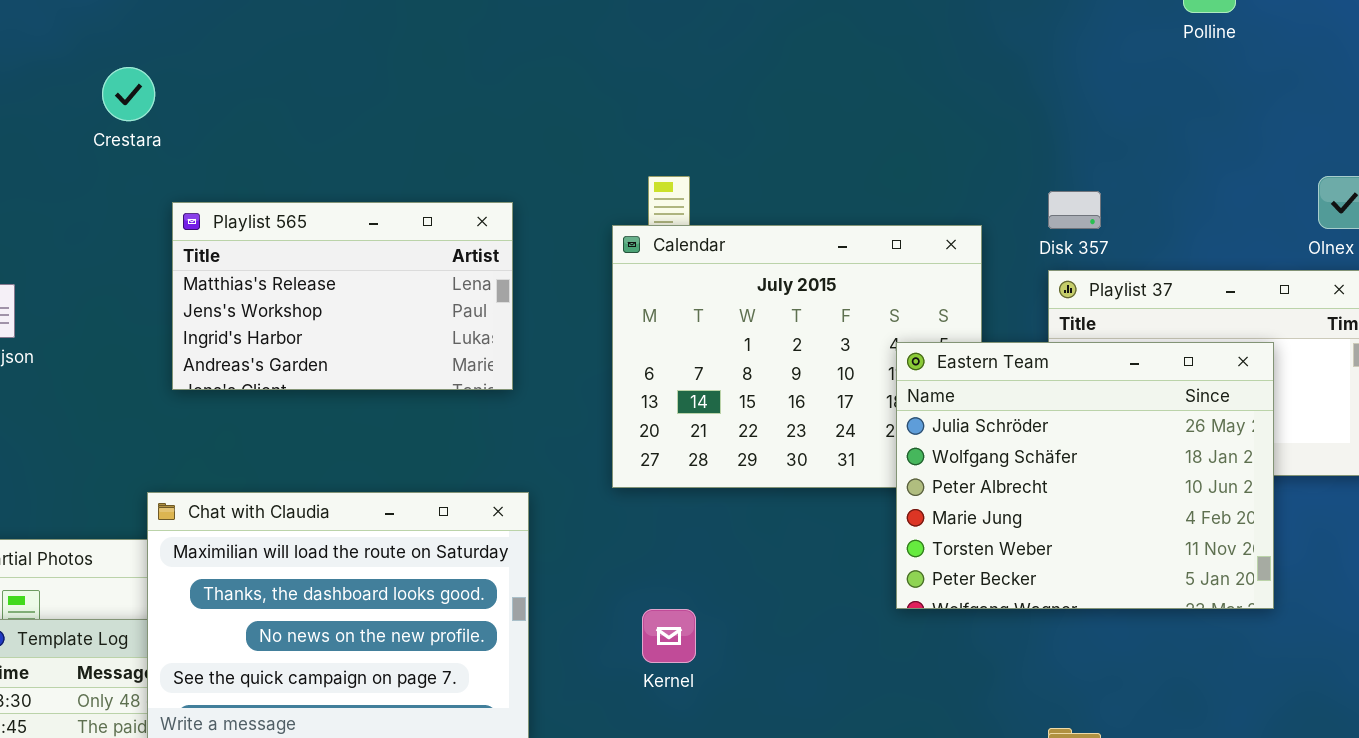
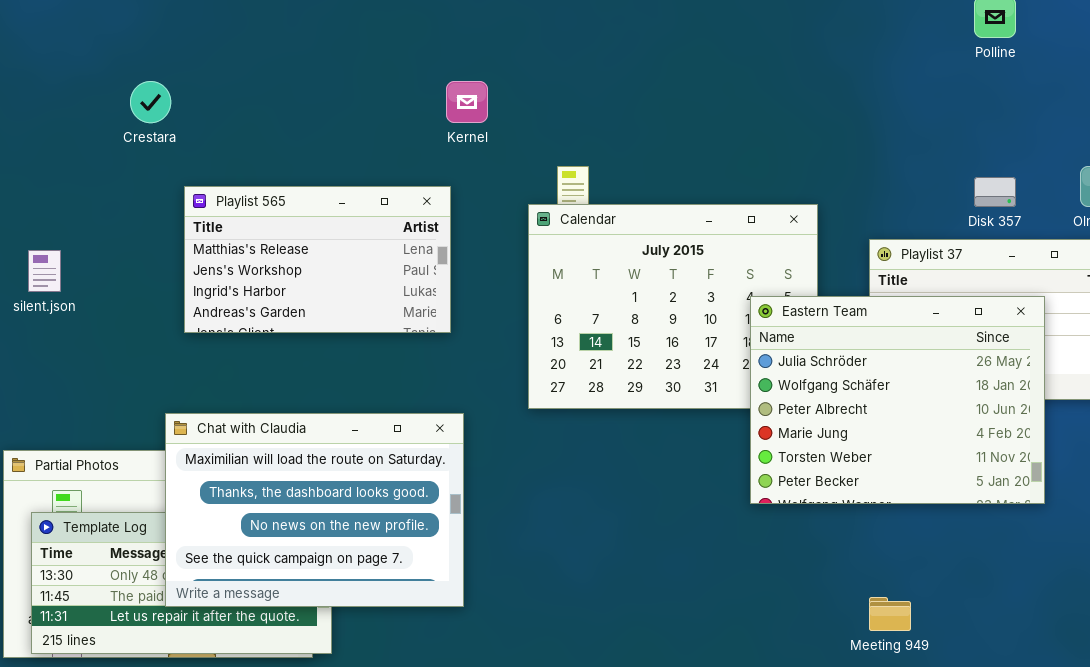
Disk 357: [1048,191,1101,229] -> [974,177,1016,207], moved
Kernel: [642,609,696,663] -> [446,81,488,123], moved

